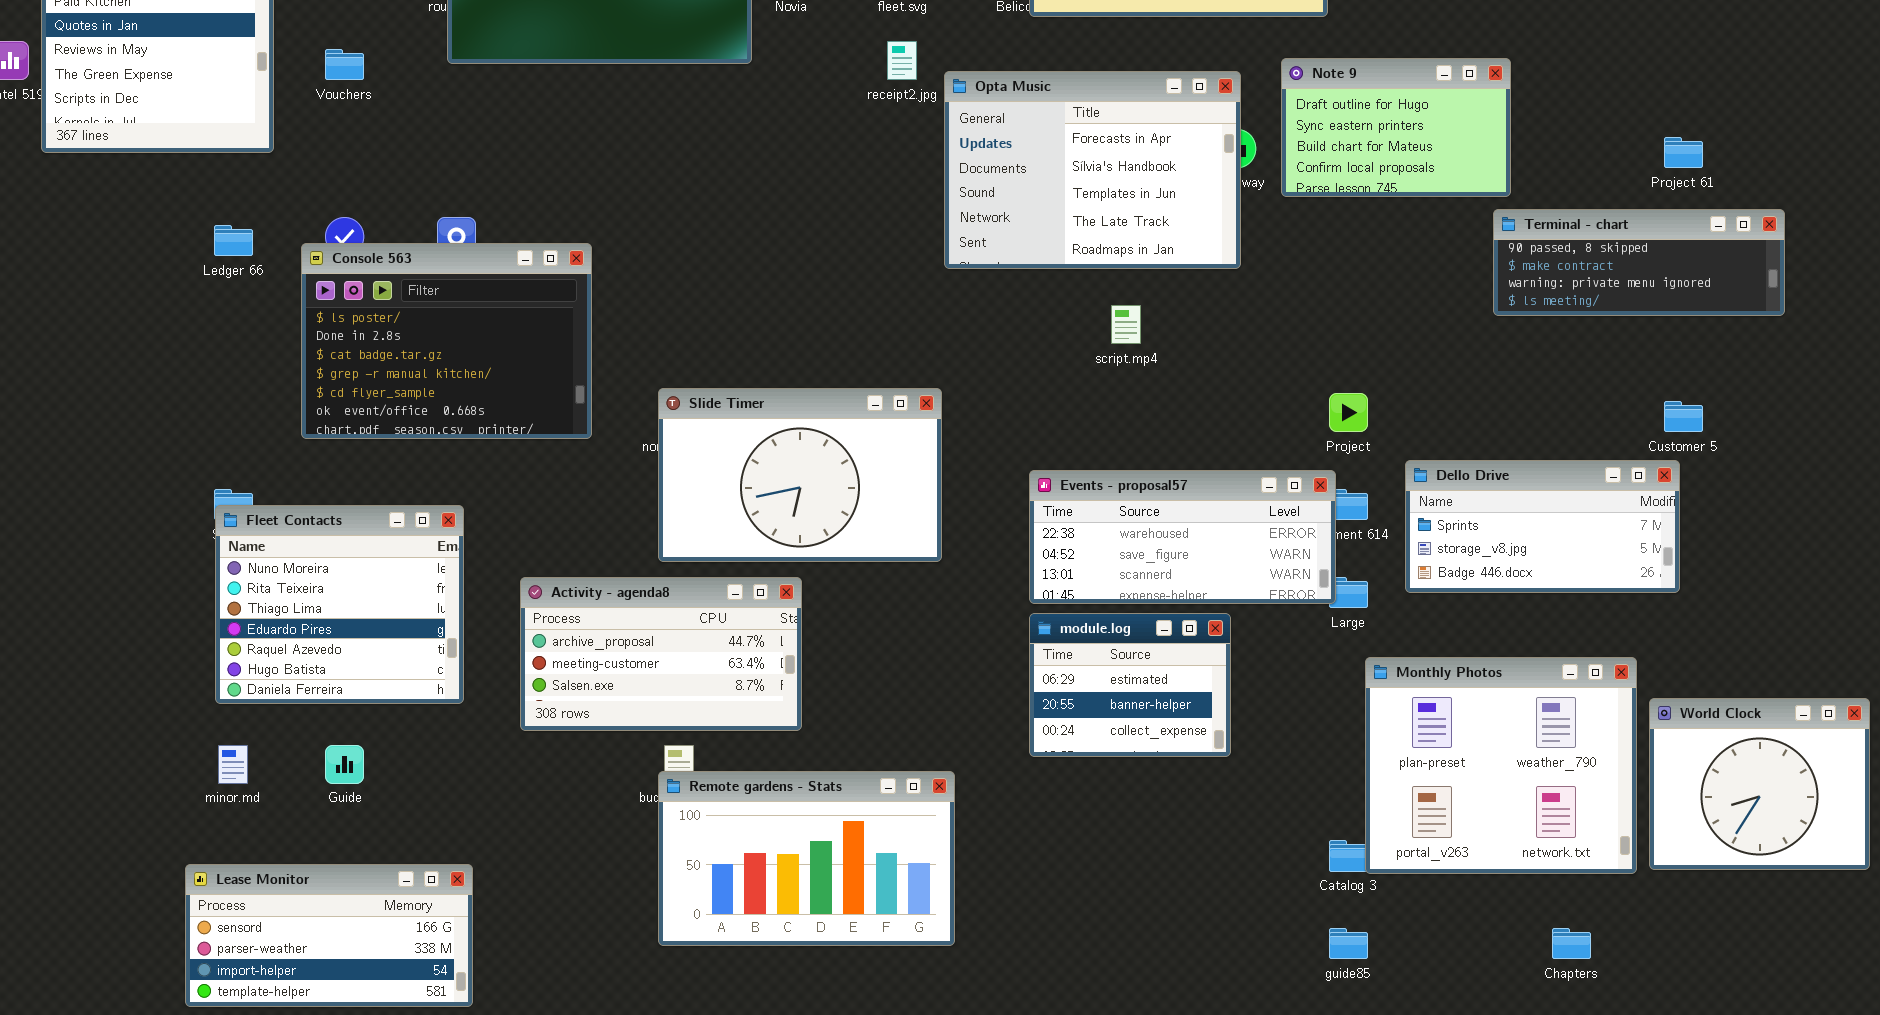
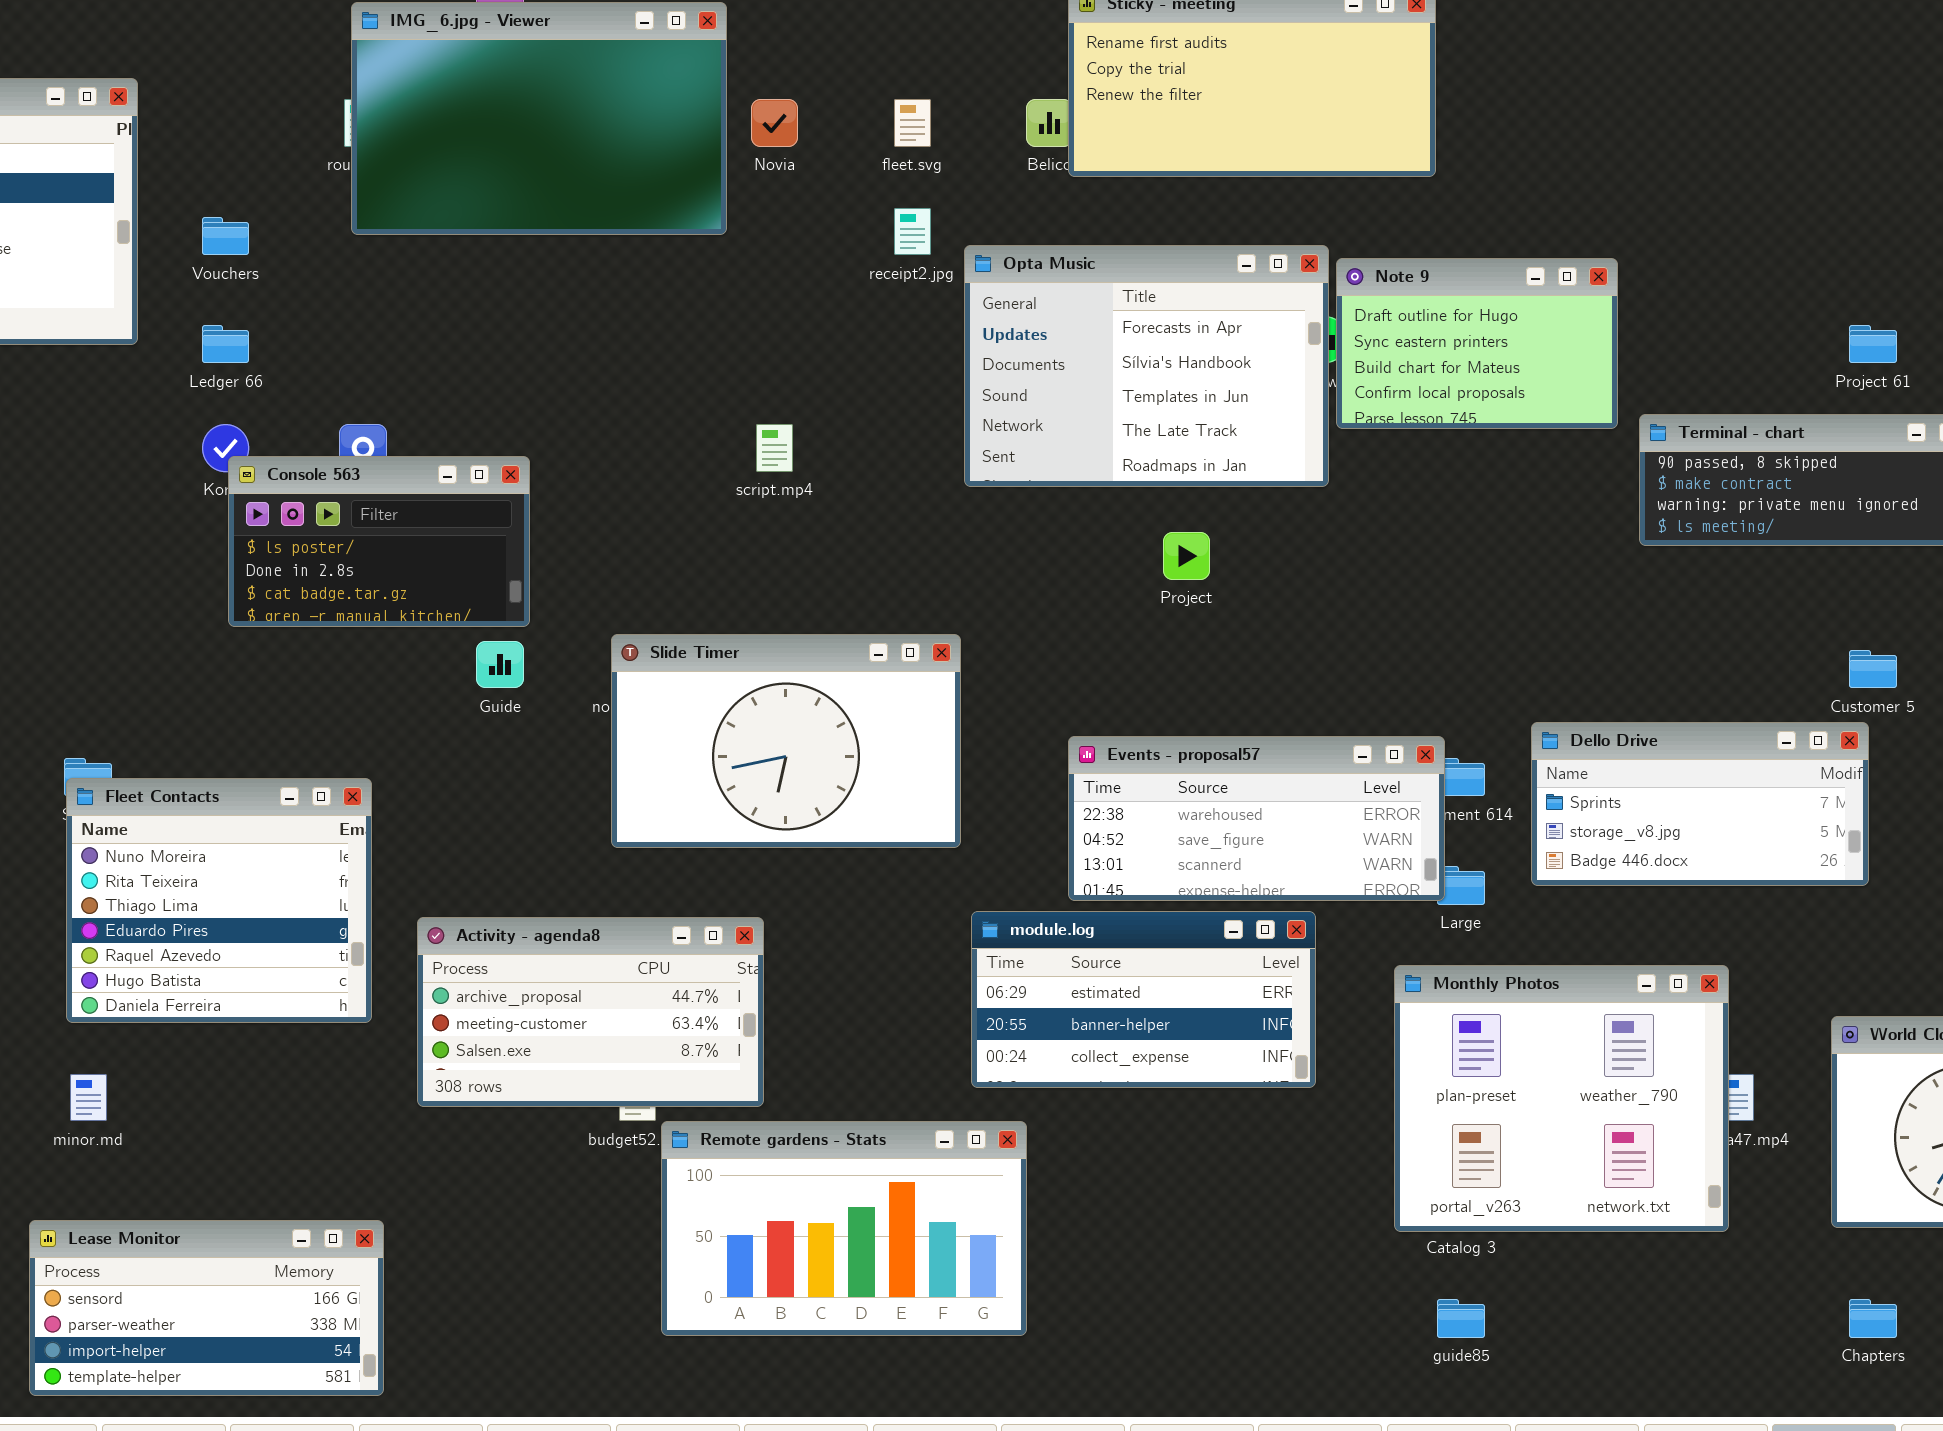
Note 9: [1281,58,1511,197] -> [1336,258,1618,429], moved
Ledger 66: [214,225,253,256] -> [202,325,249,363], moved
Console 563: [301,243,592,439] -> [228,456,530,627], resized
script.mp4: [1111,305,1141,344] -> [756,424,793,472], moved
Project: [1329,393,1368,432] -> [1163,532,1210,580], moved
Activity - agenda8: [520,577,802,731] -> [417,917,764,1107], moved
module.log: [1029,613,1231,757] -> [971,911,1316,1088], resized
Monthly Photos: [1365,657,1637,874] -> [1394,965,1729,1232], moved
Guide: [325,745,364,784] -> [476,641,524,688], moved
Remote gardens - Stats: [658,771,955,946] -> [661,1121,1027,1336], moved
Chapters: [1552,928,1591,959] -> [1849,1299,1897,1338], moved

